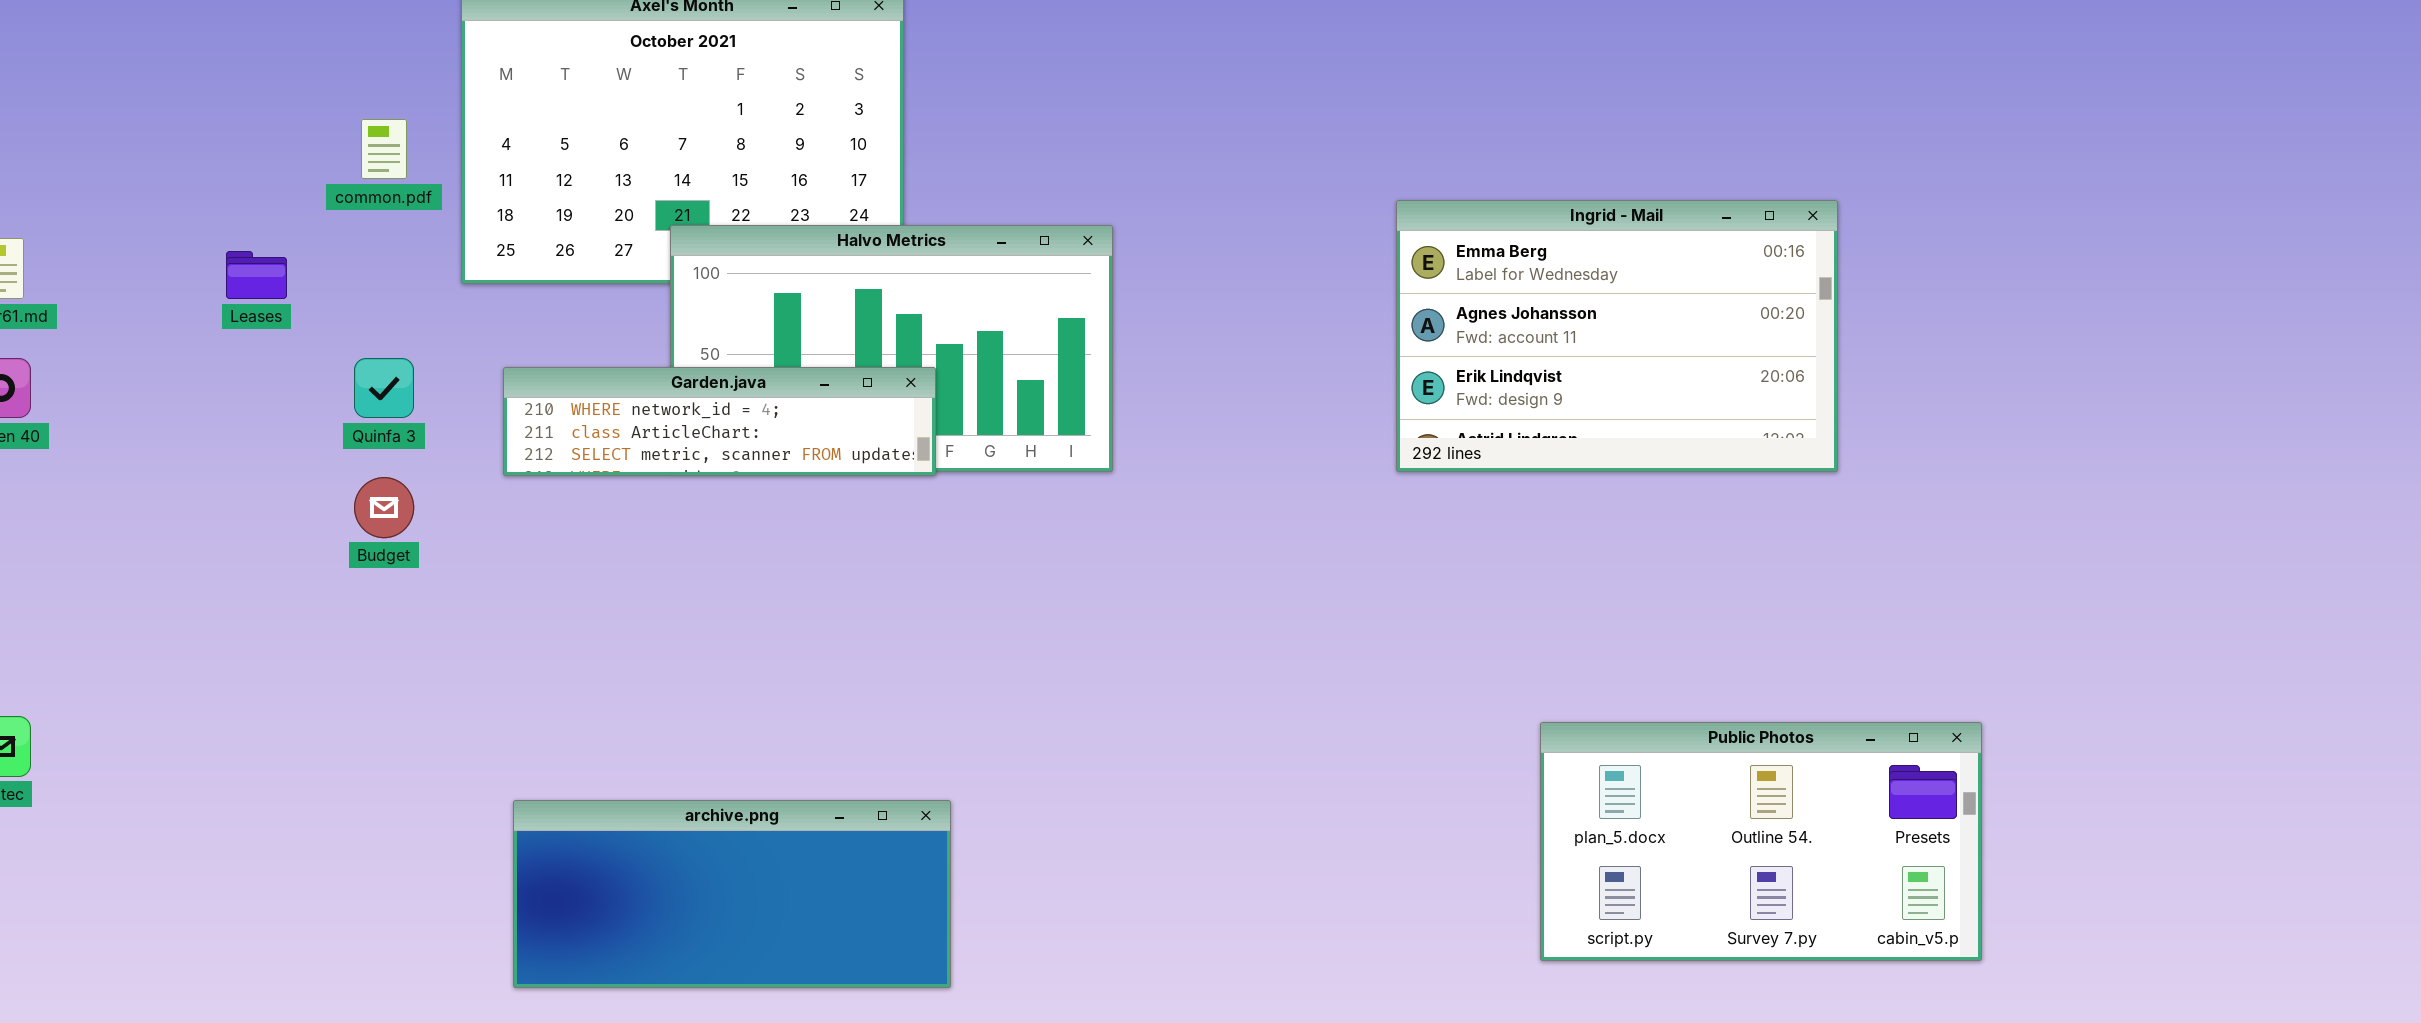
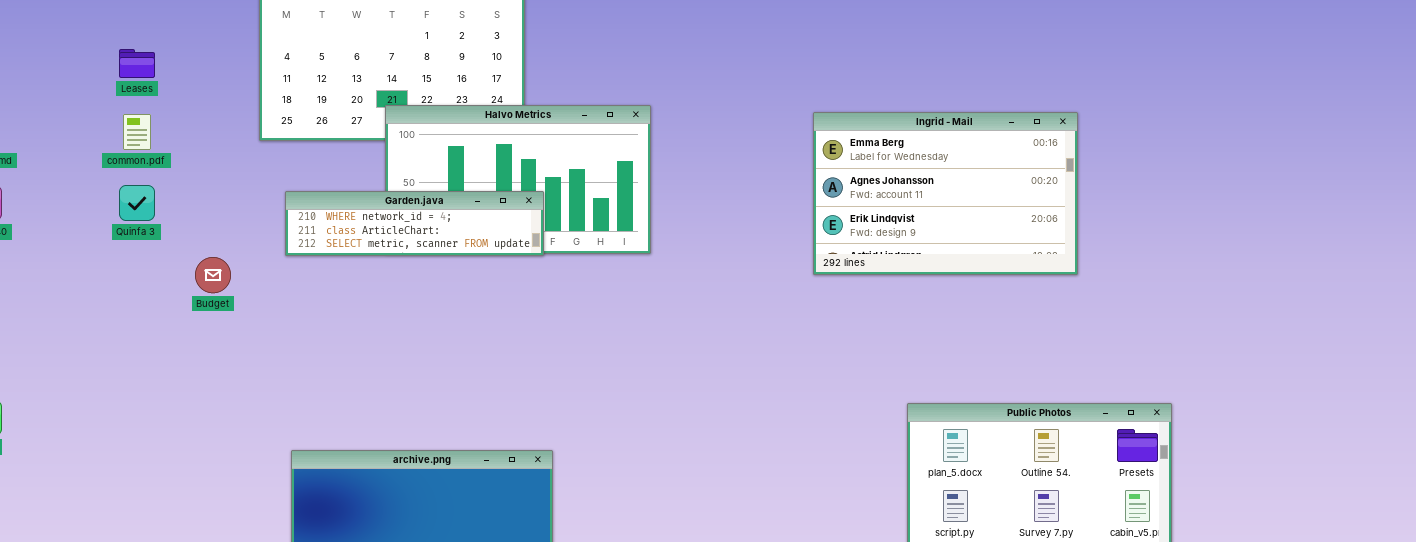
common.pdf: [361,119,407,179] -> [123,114,151,150], moved
Ingrid - Mail: [1396,200,1838,472] -> [813,112,1078,275], moved
Leases: [226,251,287,299] -> [119,49,155,78], moved
Quinfa 3: [354,358,414,418] -> [119,185,155,221], moved

